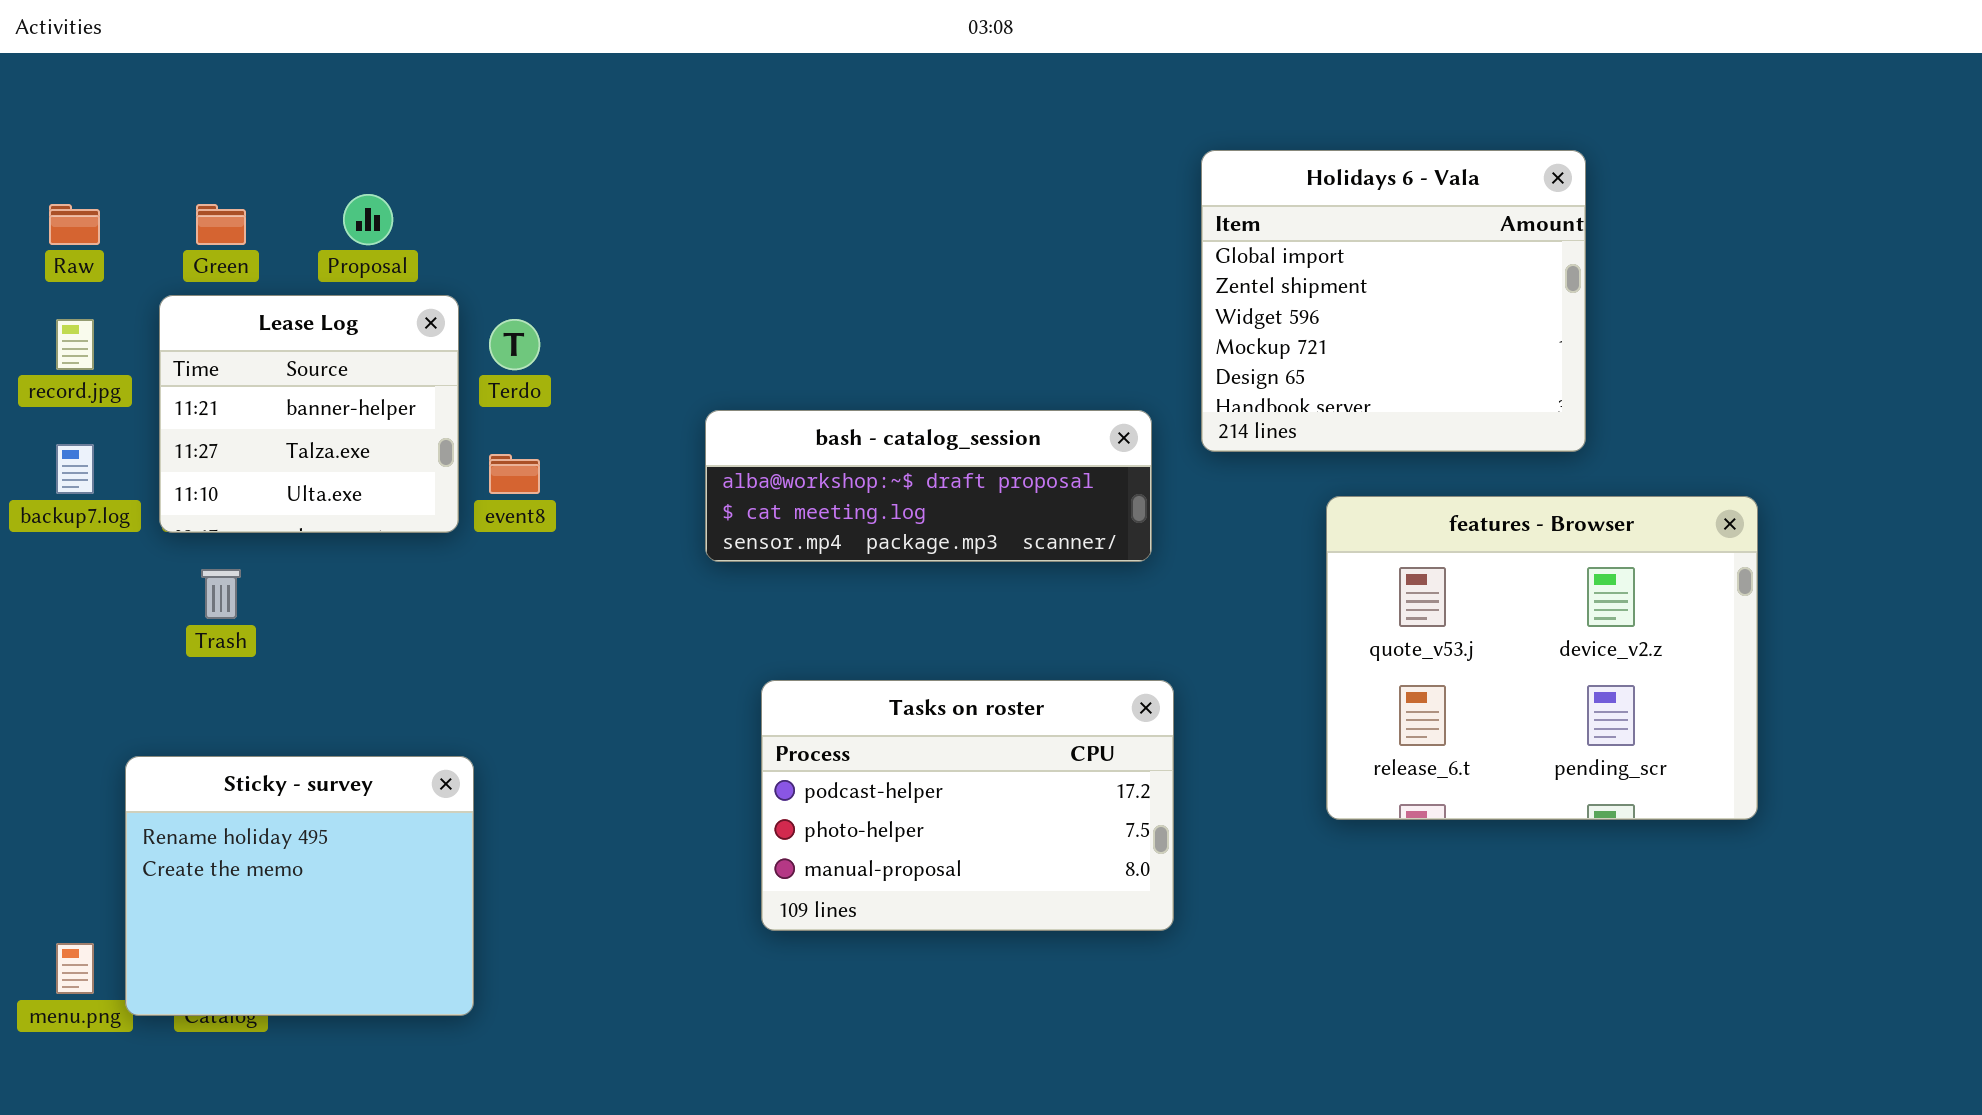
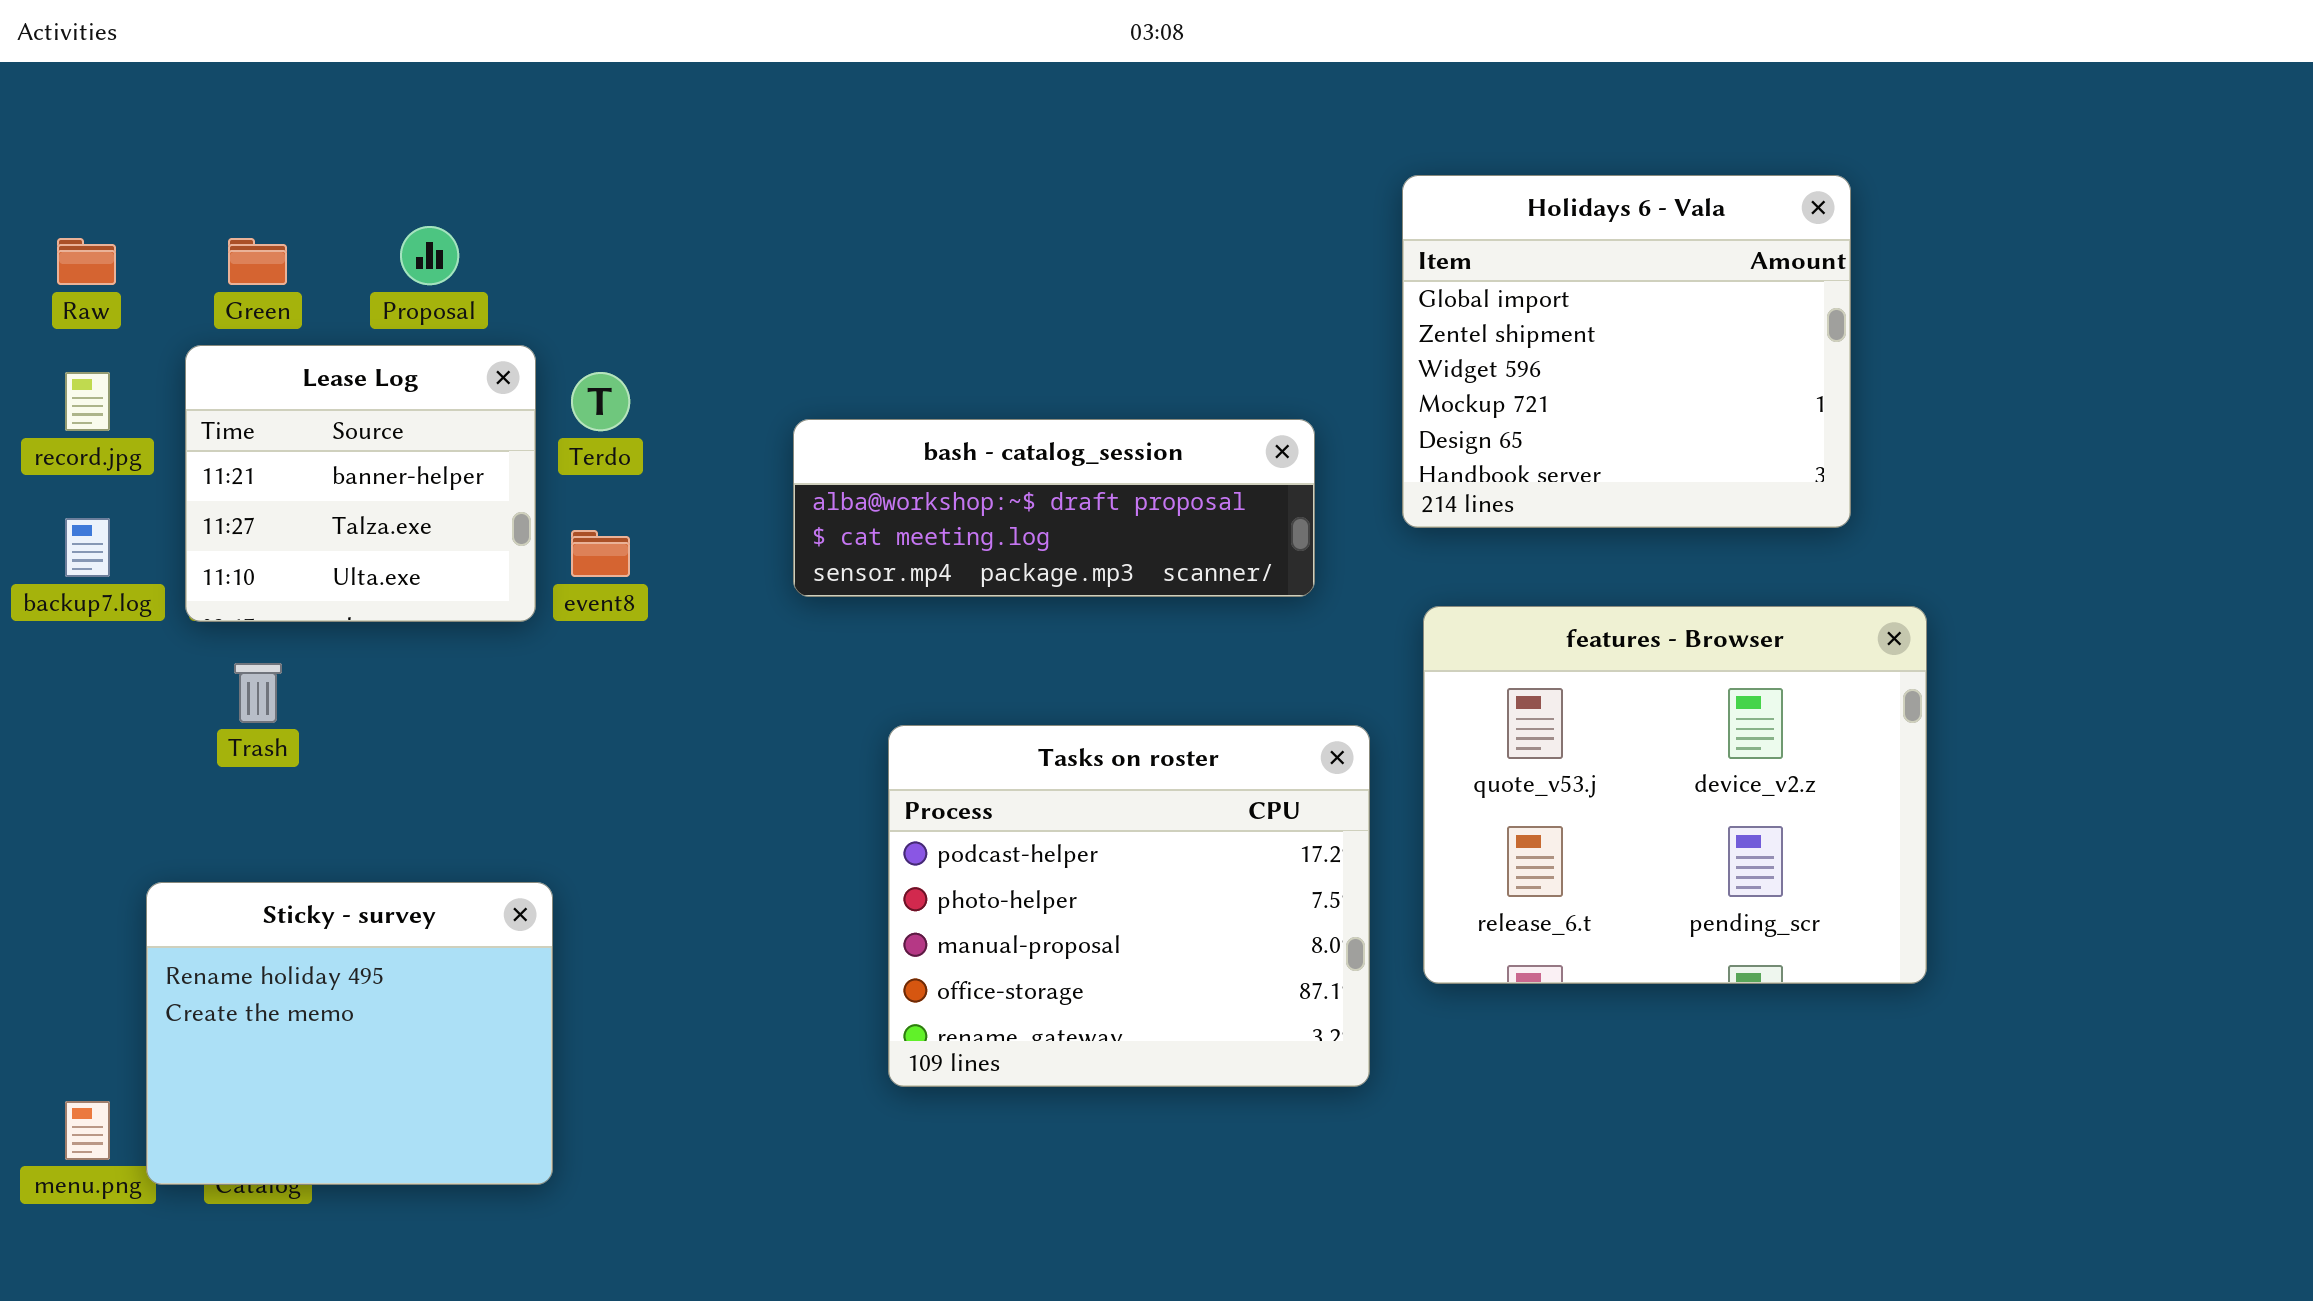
bash - catalog_session: [705,410,1152,562] -> [793,419,1315,597], moved
features - Browser: [1326,496,1758,820] -> [1423,606,1927,984], moved
Tasks on roster: [761,680,1174,931] -> [888,725,1370,1087], resized

